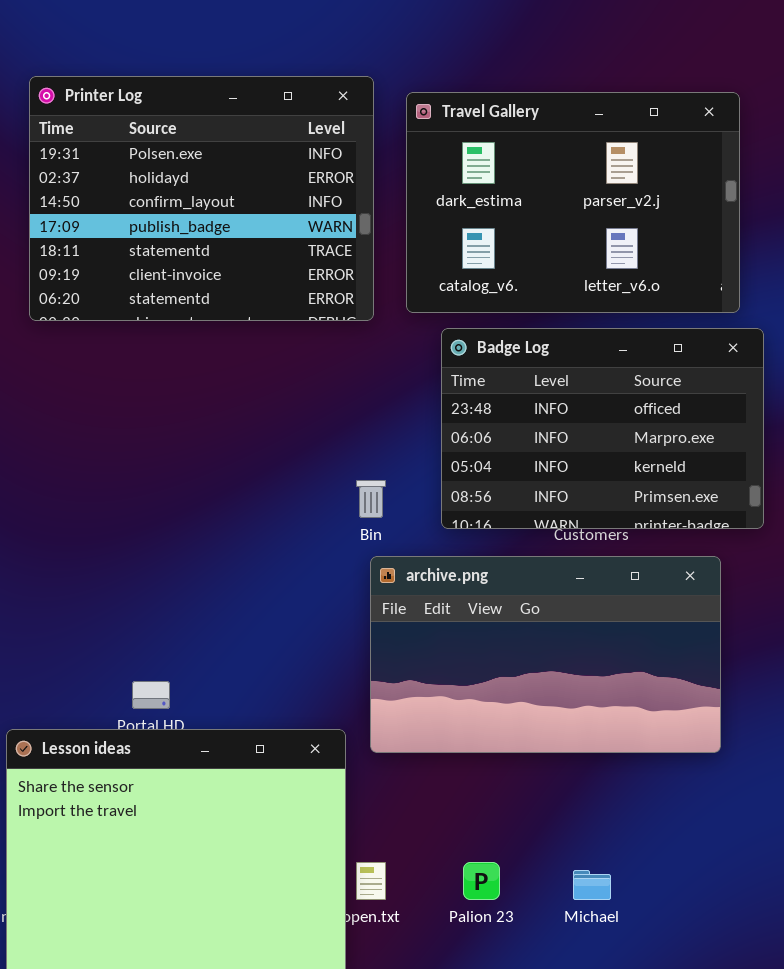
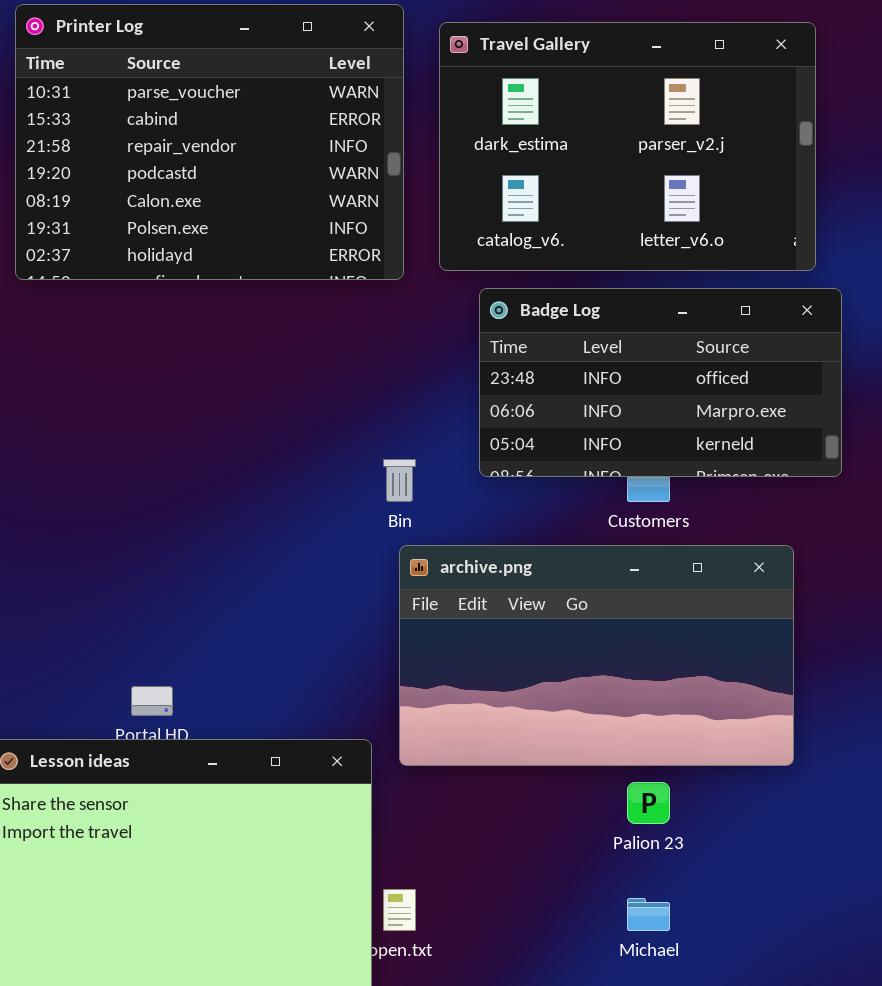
Printer Log: [29,76,374,321] -> [15,4,404,280], scrolled up 5 rows
Badge Log: [441,328,764,529] -> [479,288,842,477], resized
Palion 23: [463,862,500,900] -> [627,782,670,824], moved

